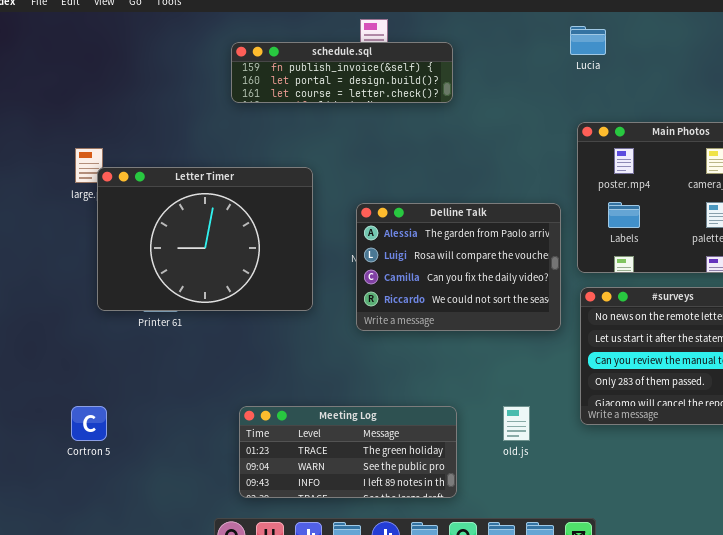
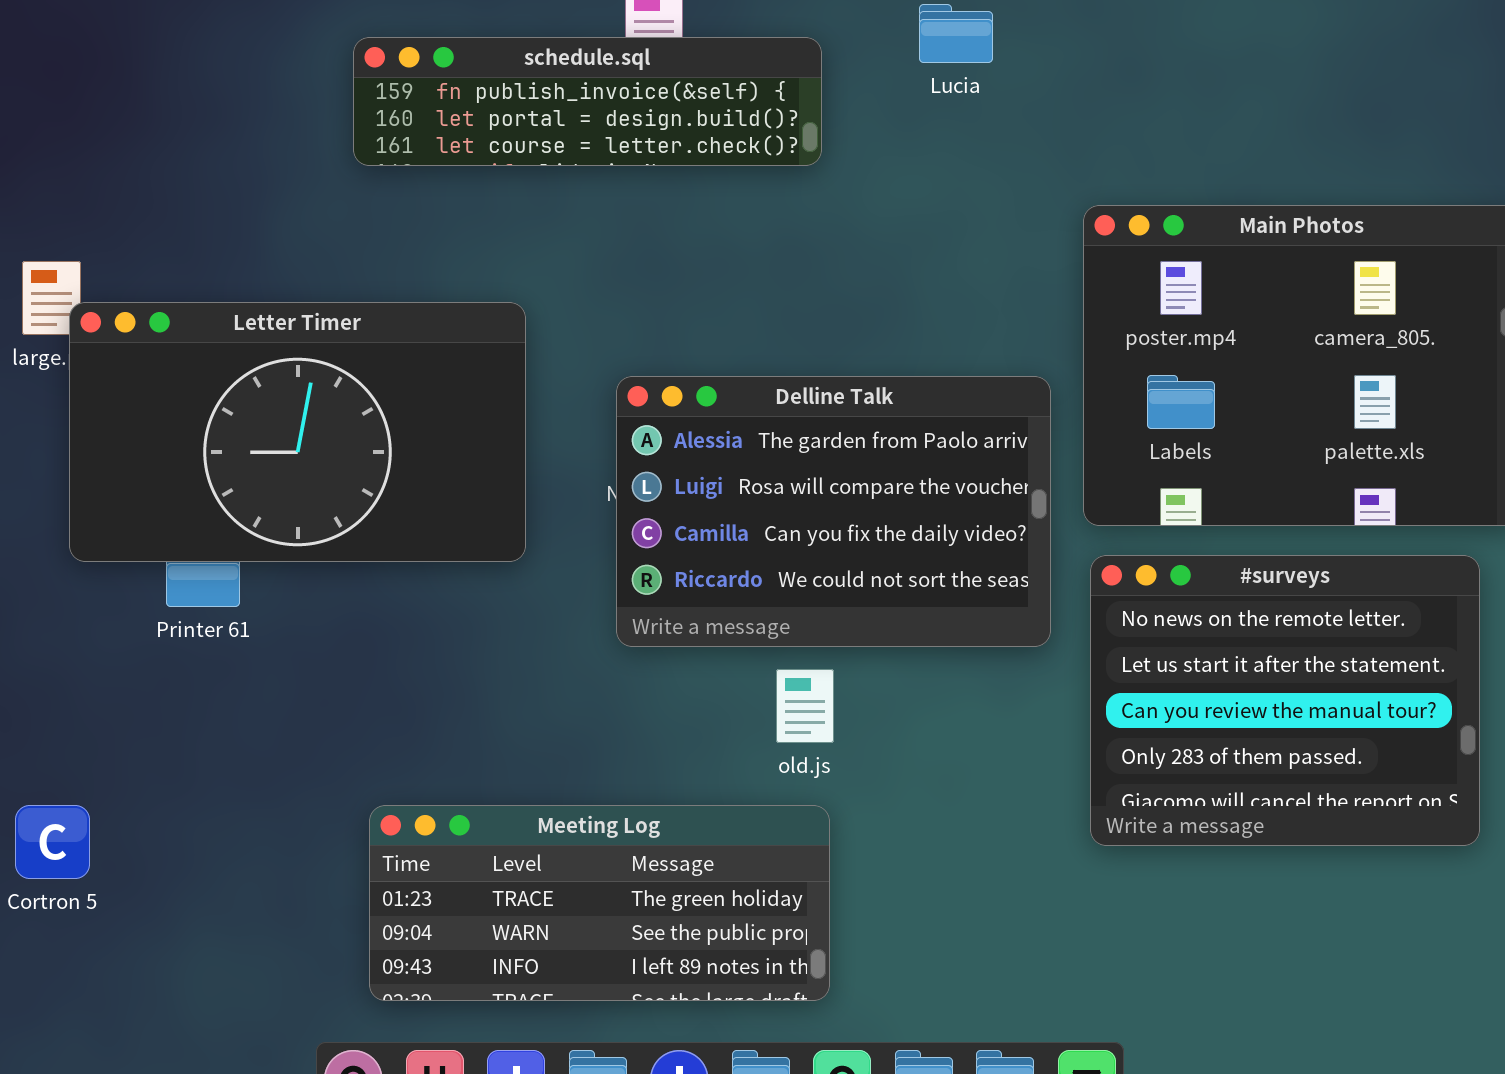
Lucia: [570,26,606,55] -> [919,4,993,63], moved
Letter Timer: [97,167,313,311] -> [69,302,526,562], resized
old.js: [503,406,530,441] -> [776,669,834,743], moved

